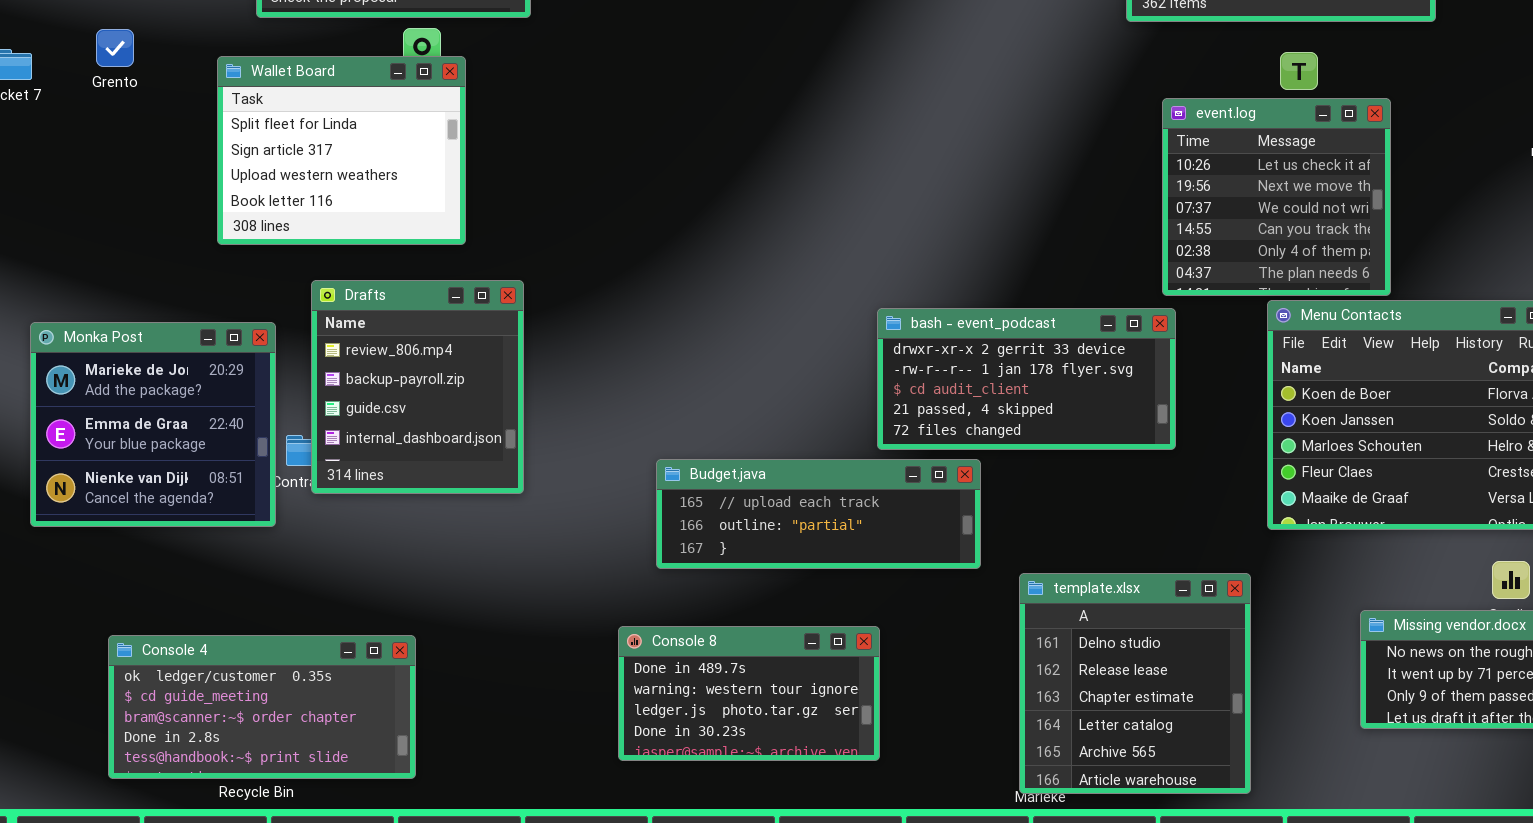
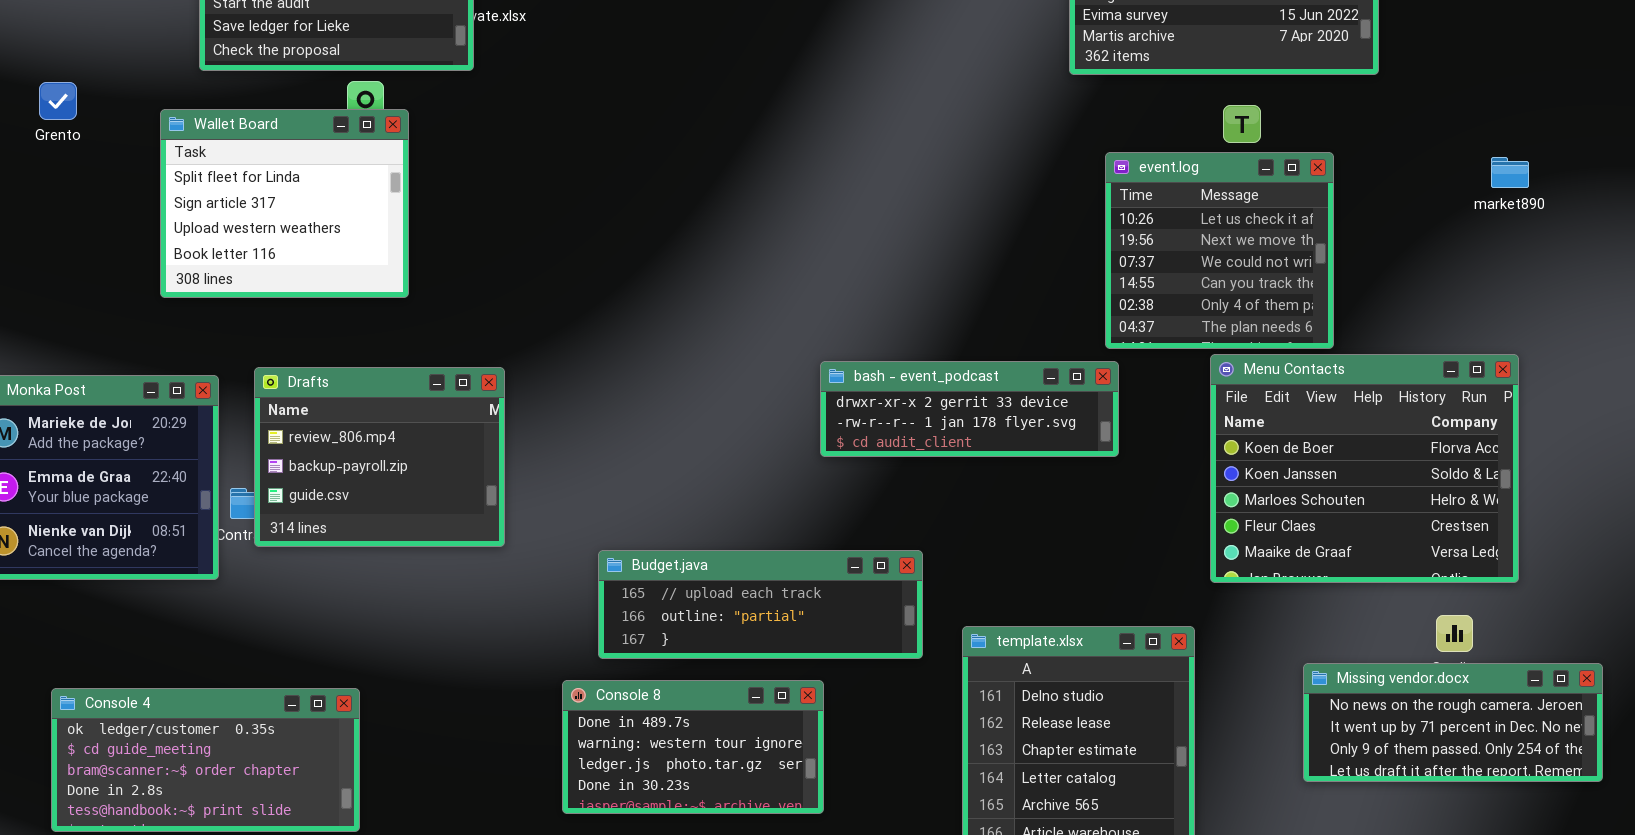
Drafts: [311,280,524,494] -> [254,367,505,547], resized
bash - event_podcast: [877,308,1176,450] -> [820,361,1119,457], resized
Budget.java: [656,459,981,569] -> [598,550,923,659], moved

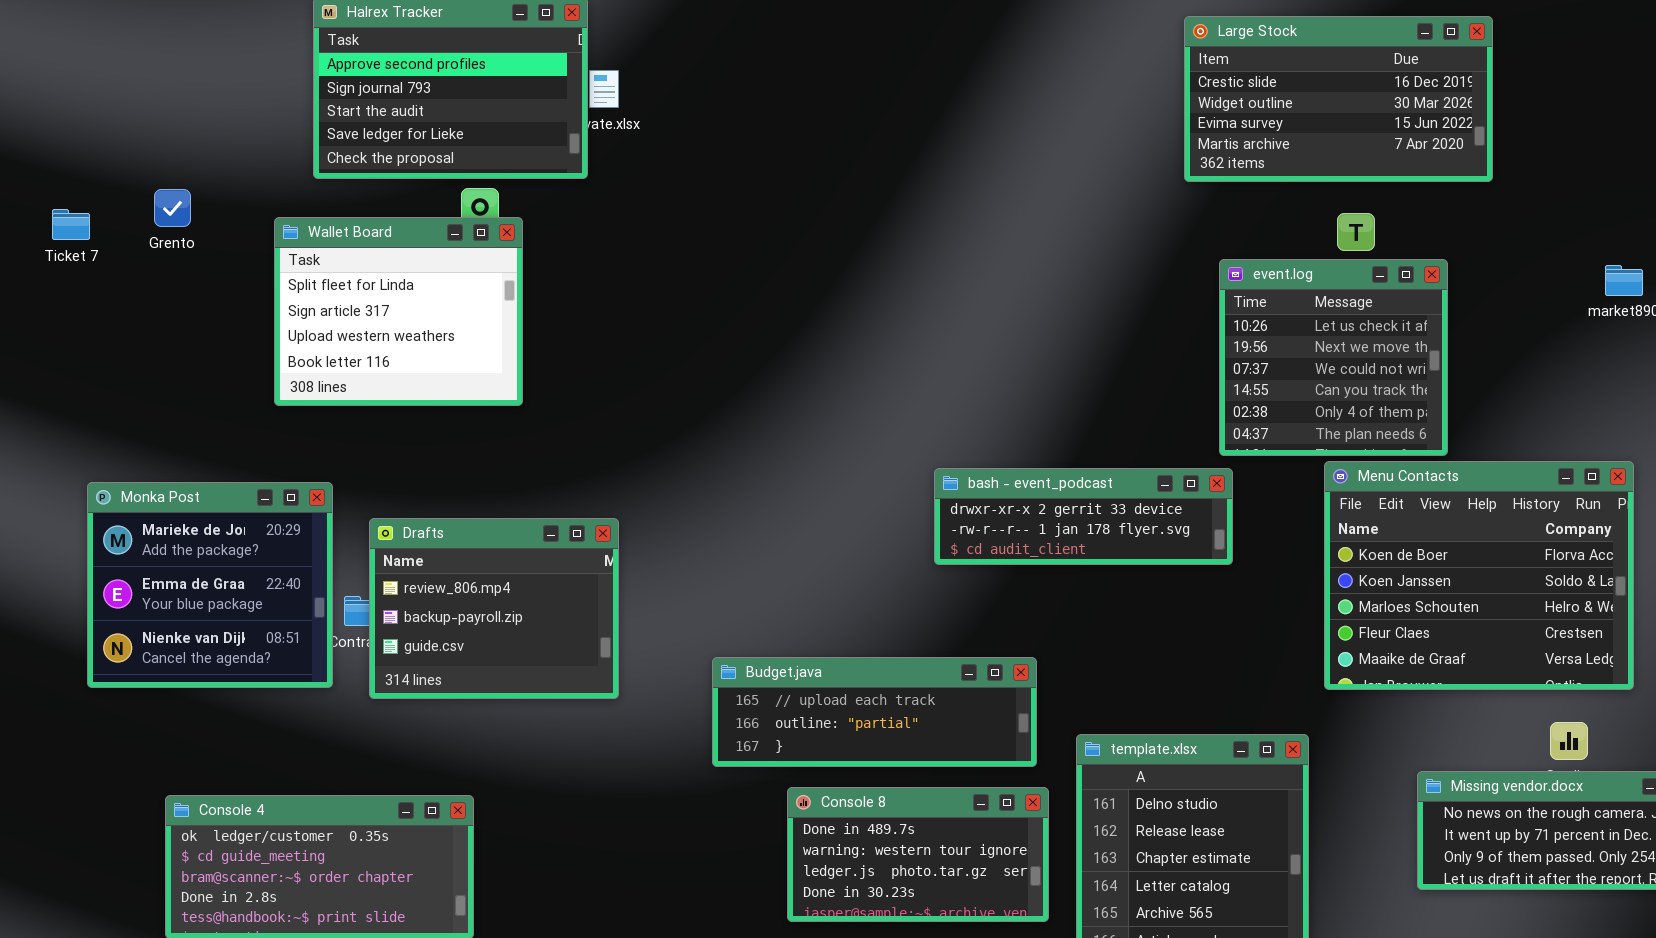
Drafts: [254,367,505,547] -> [369,518,619,699], moved
Console 8: [562,680,824,814] -> [787,787,1049,922], moved

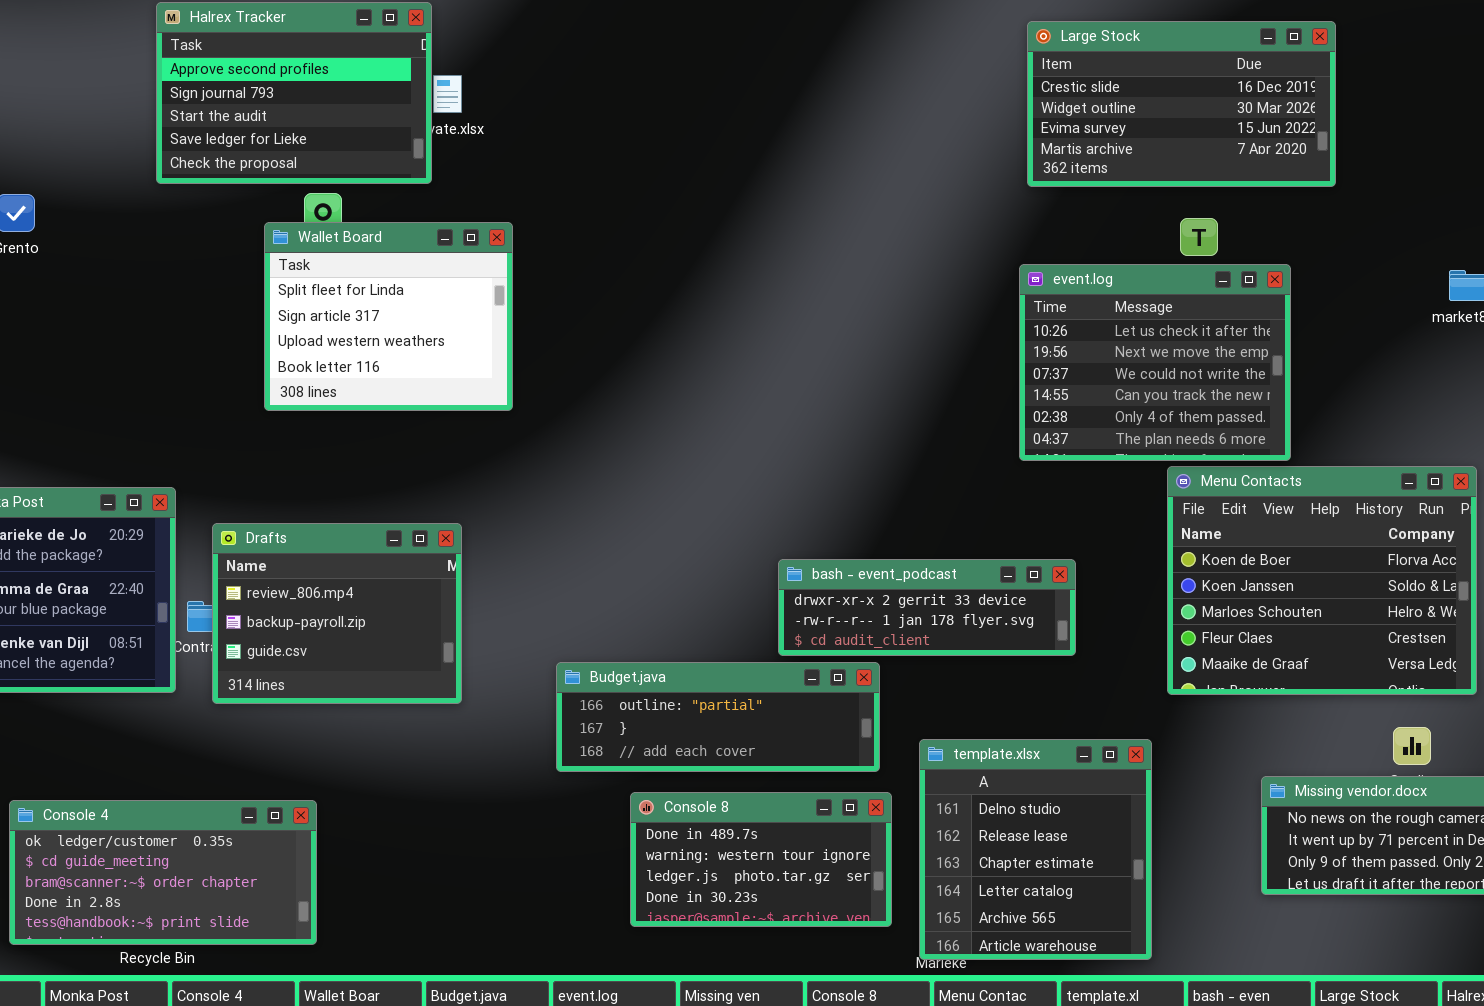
Wallet Board: [274,217,523,406] -> [264,222,513,411], moved
event.log: [1219,259,1448,456] -> [1019,264,1291,461], resized
bash - event_podcast: [934,468,1233,565] -> [778,559,1076,656], moved
Budget.java: [712,657,1037,767] -> [556,662,880,772], scrolled down 1 row

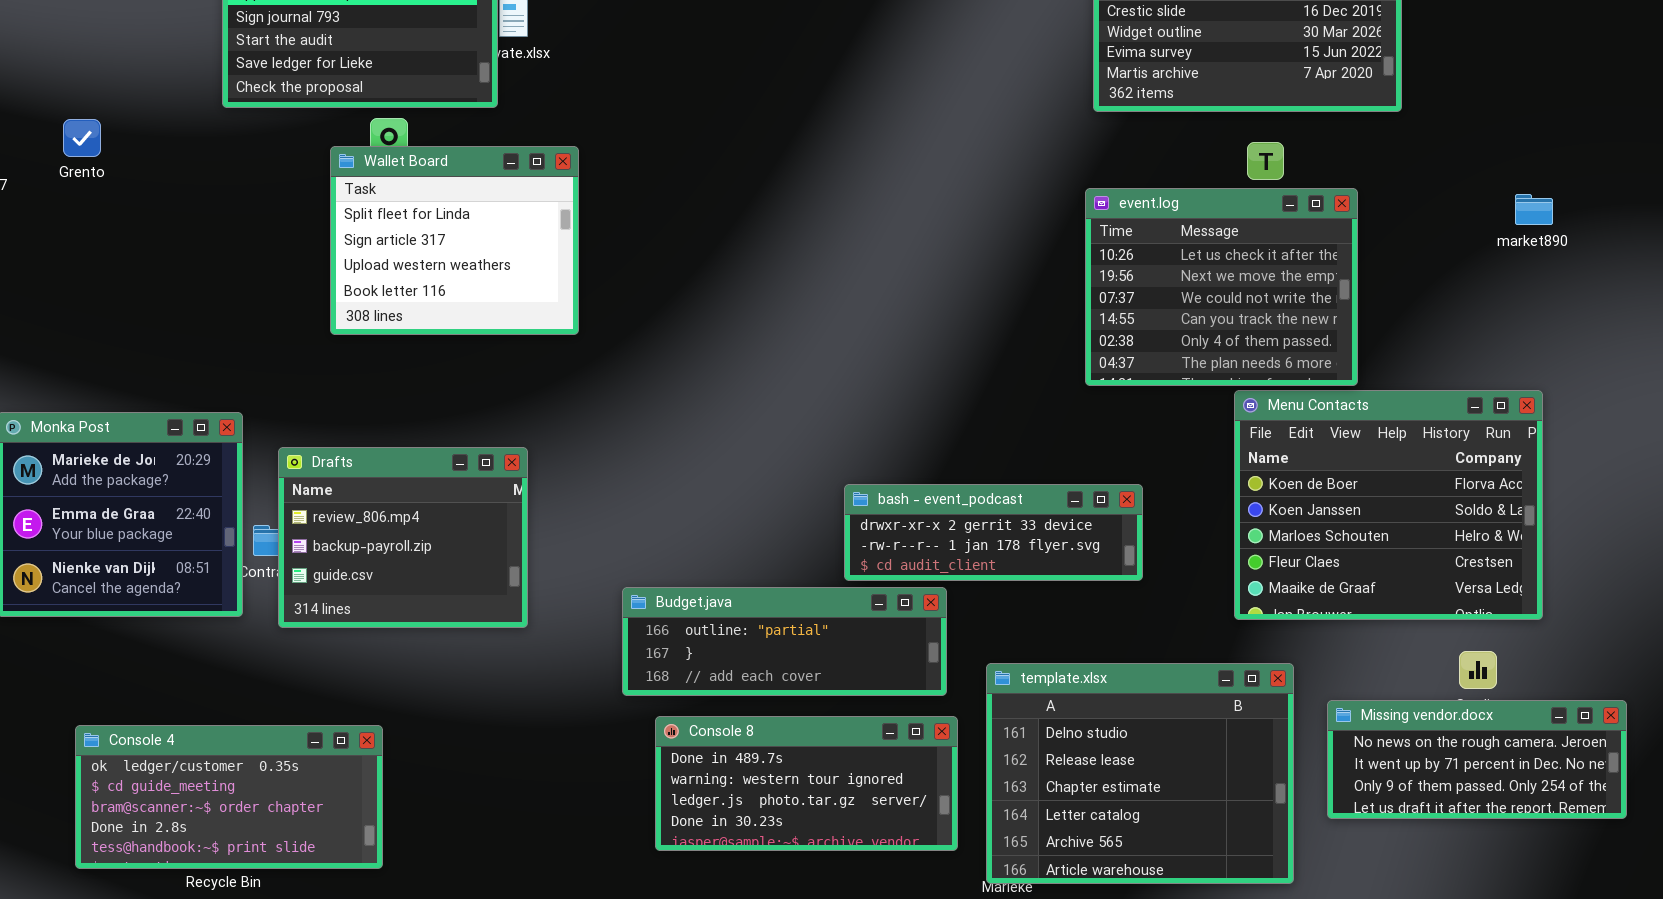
template.xlsx: [919,739,1152,960] -> [986,663,1294,884], resized
Console 8: [630,792,892,927] -> [655,716,958,851], resized

